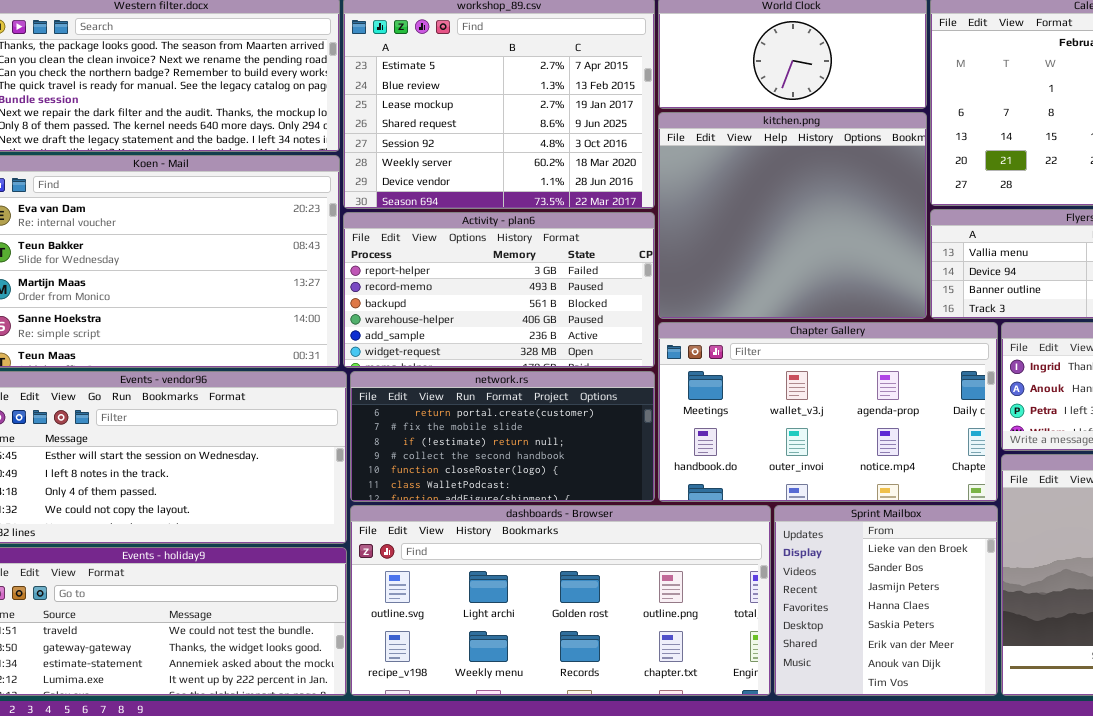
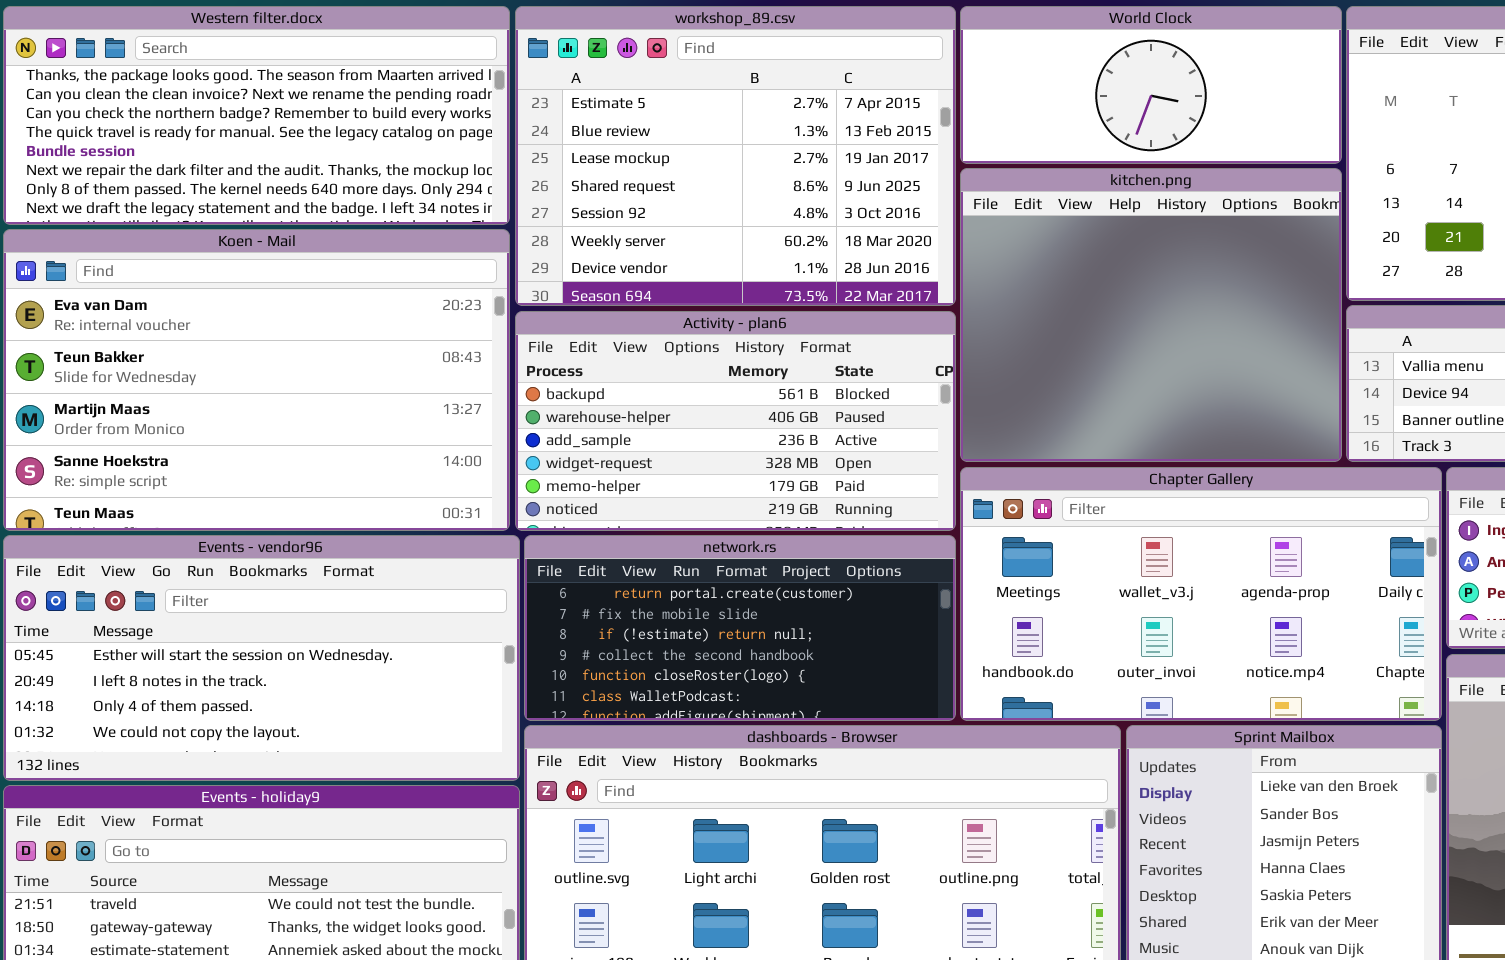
Activity - plan6: [343,212,655,368] -> [515,311,956,531], scrolled down 2 rows

